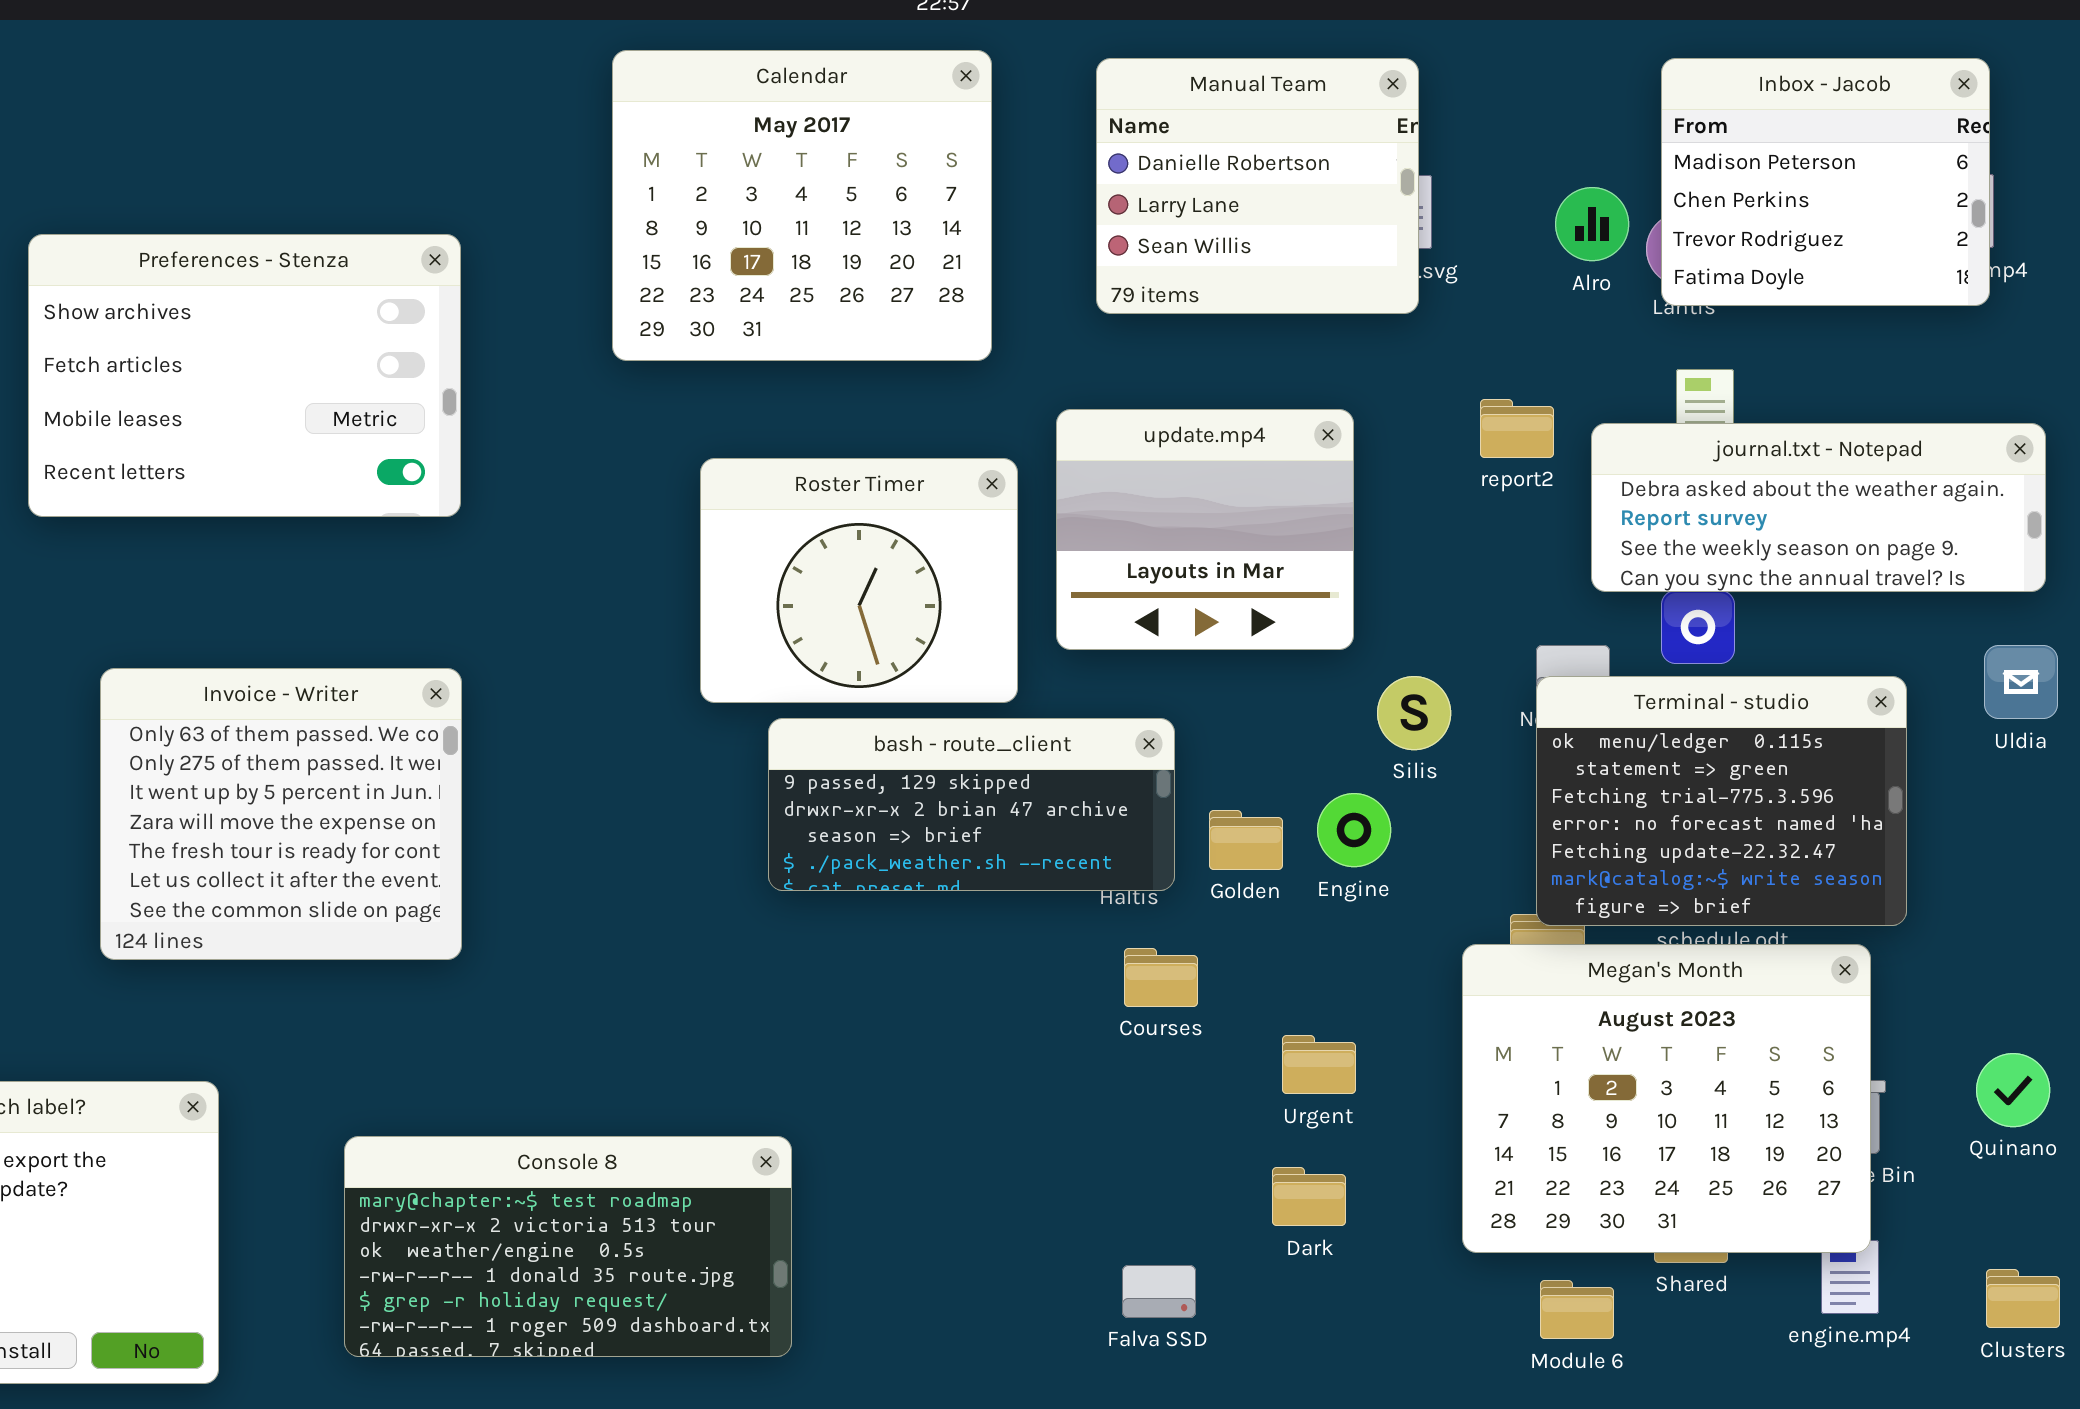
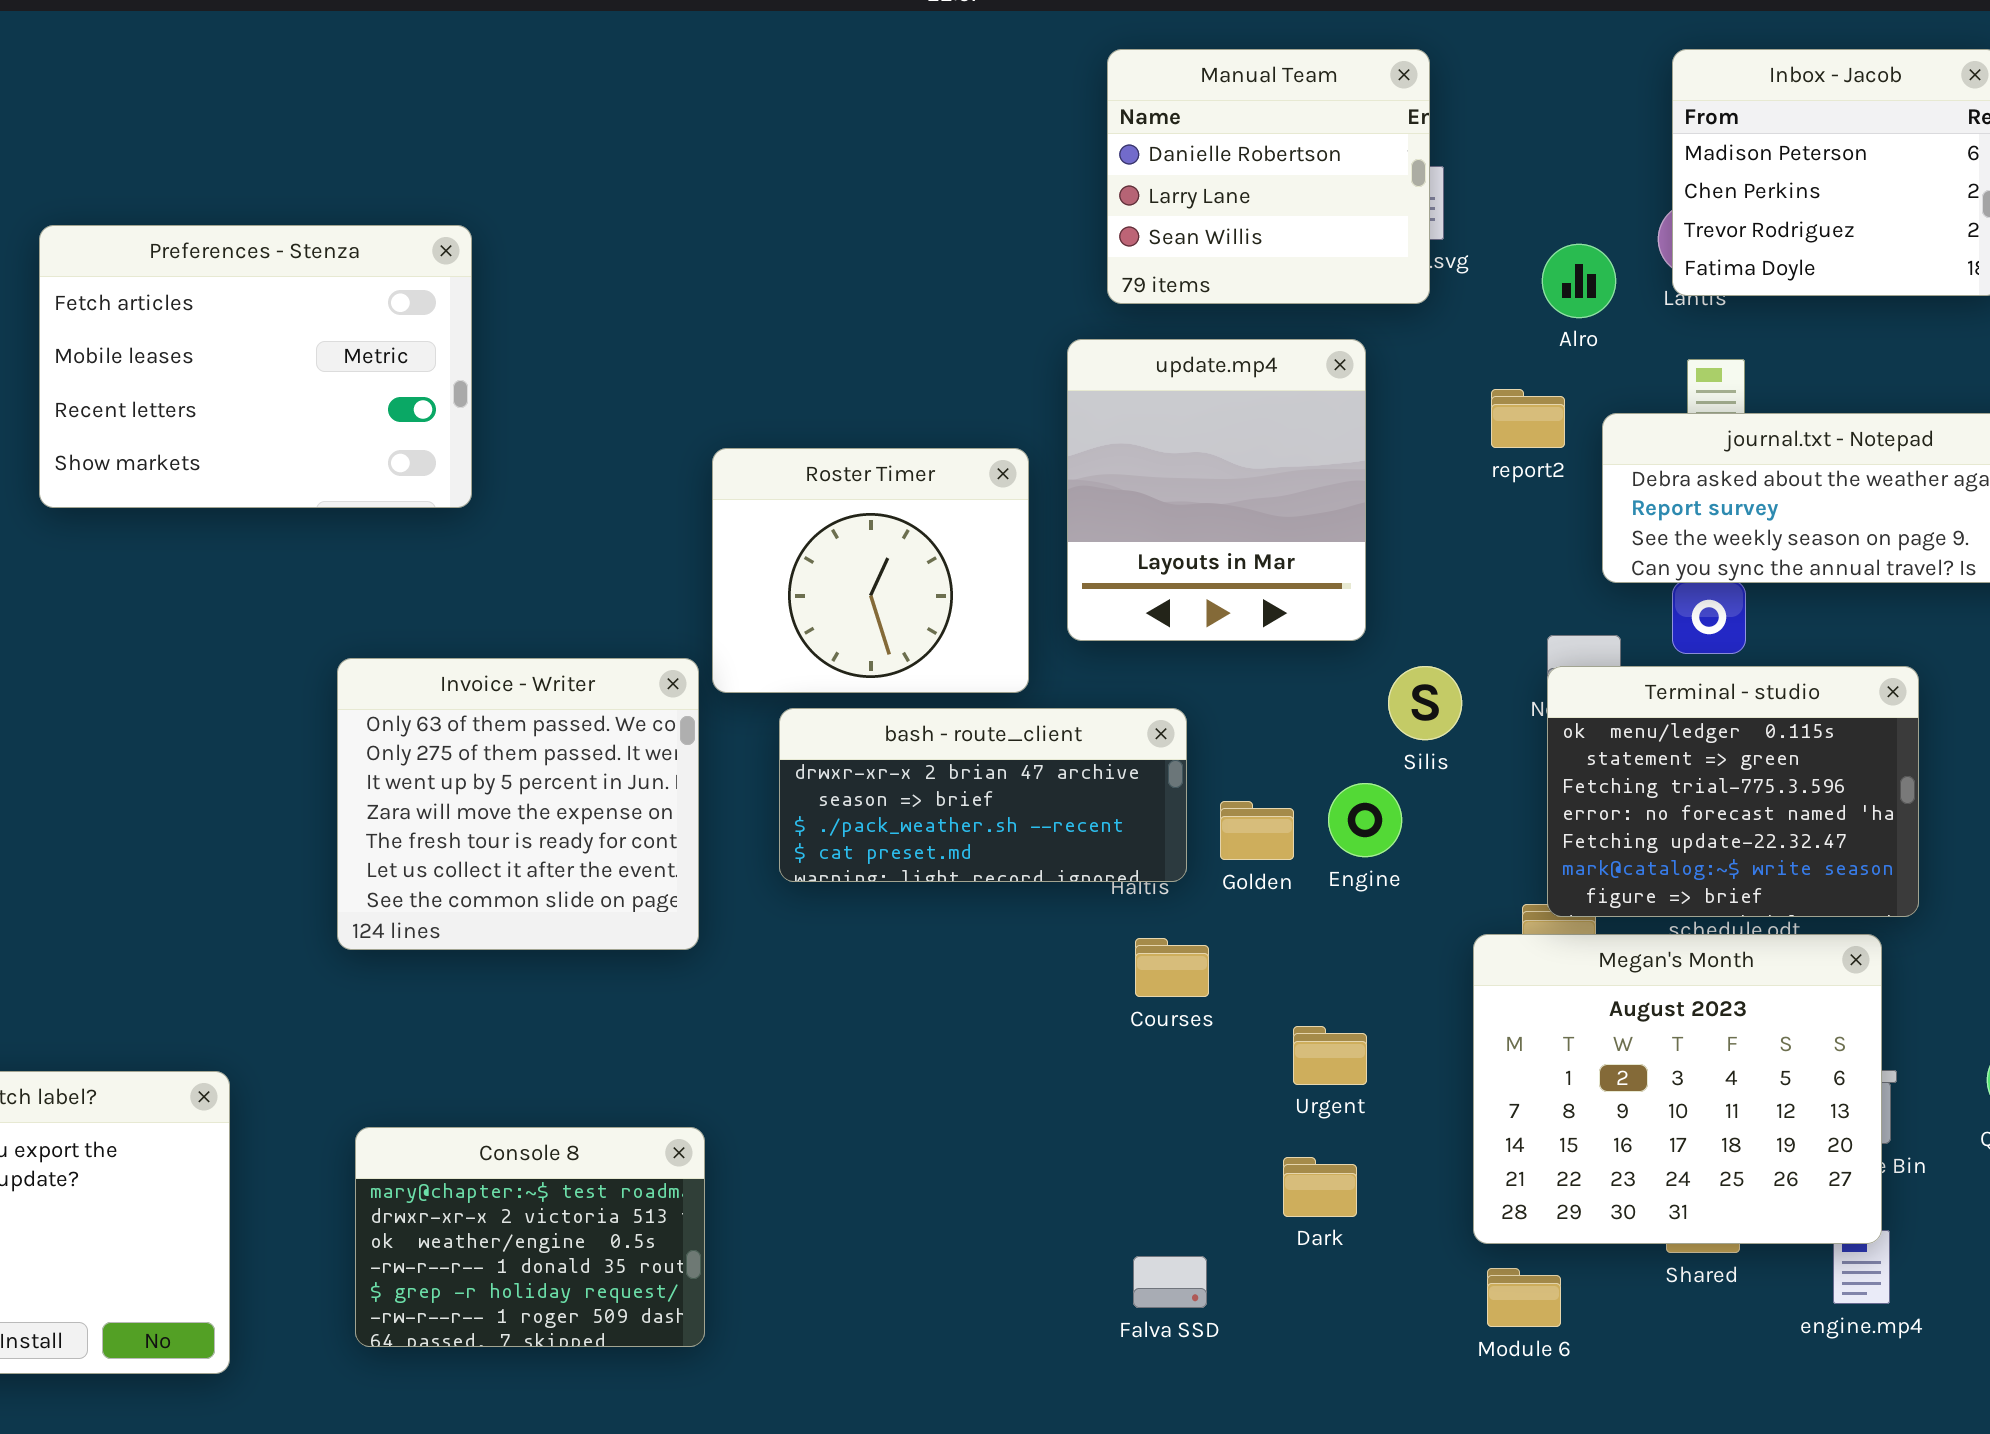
Calendar: [612,50,992,361] -> none, closed
Alro: [1555,187,1629,261] -> [1542,244,1616,318], moved
Preferences - Stenza: [28,234,461,517] -> [39,225,472,508], scrolled down 1 row
update.mp4: [1056,409,1354,650] -> [1067,339,1366,641], resized
Invoice - Writer: [100,668,462,960] -> [337,658,699,950], moved
bash - route_client: [768,718,1175,891] -> [779,708,1187,882], scrolled down 1 row
Console 8: [344,1136,792,1357] -> [355,1127,705,1347], resized
Module 6: [1540,1280,1614,1339] -> [1487,1268,1561,1327], moved

